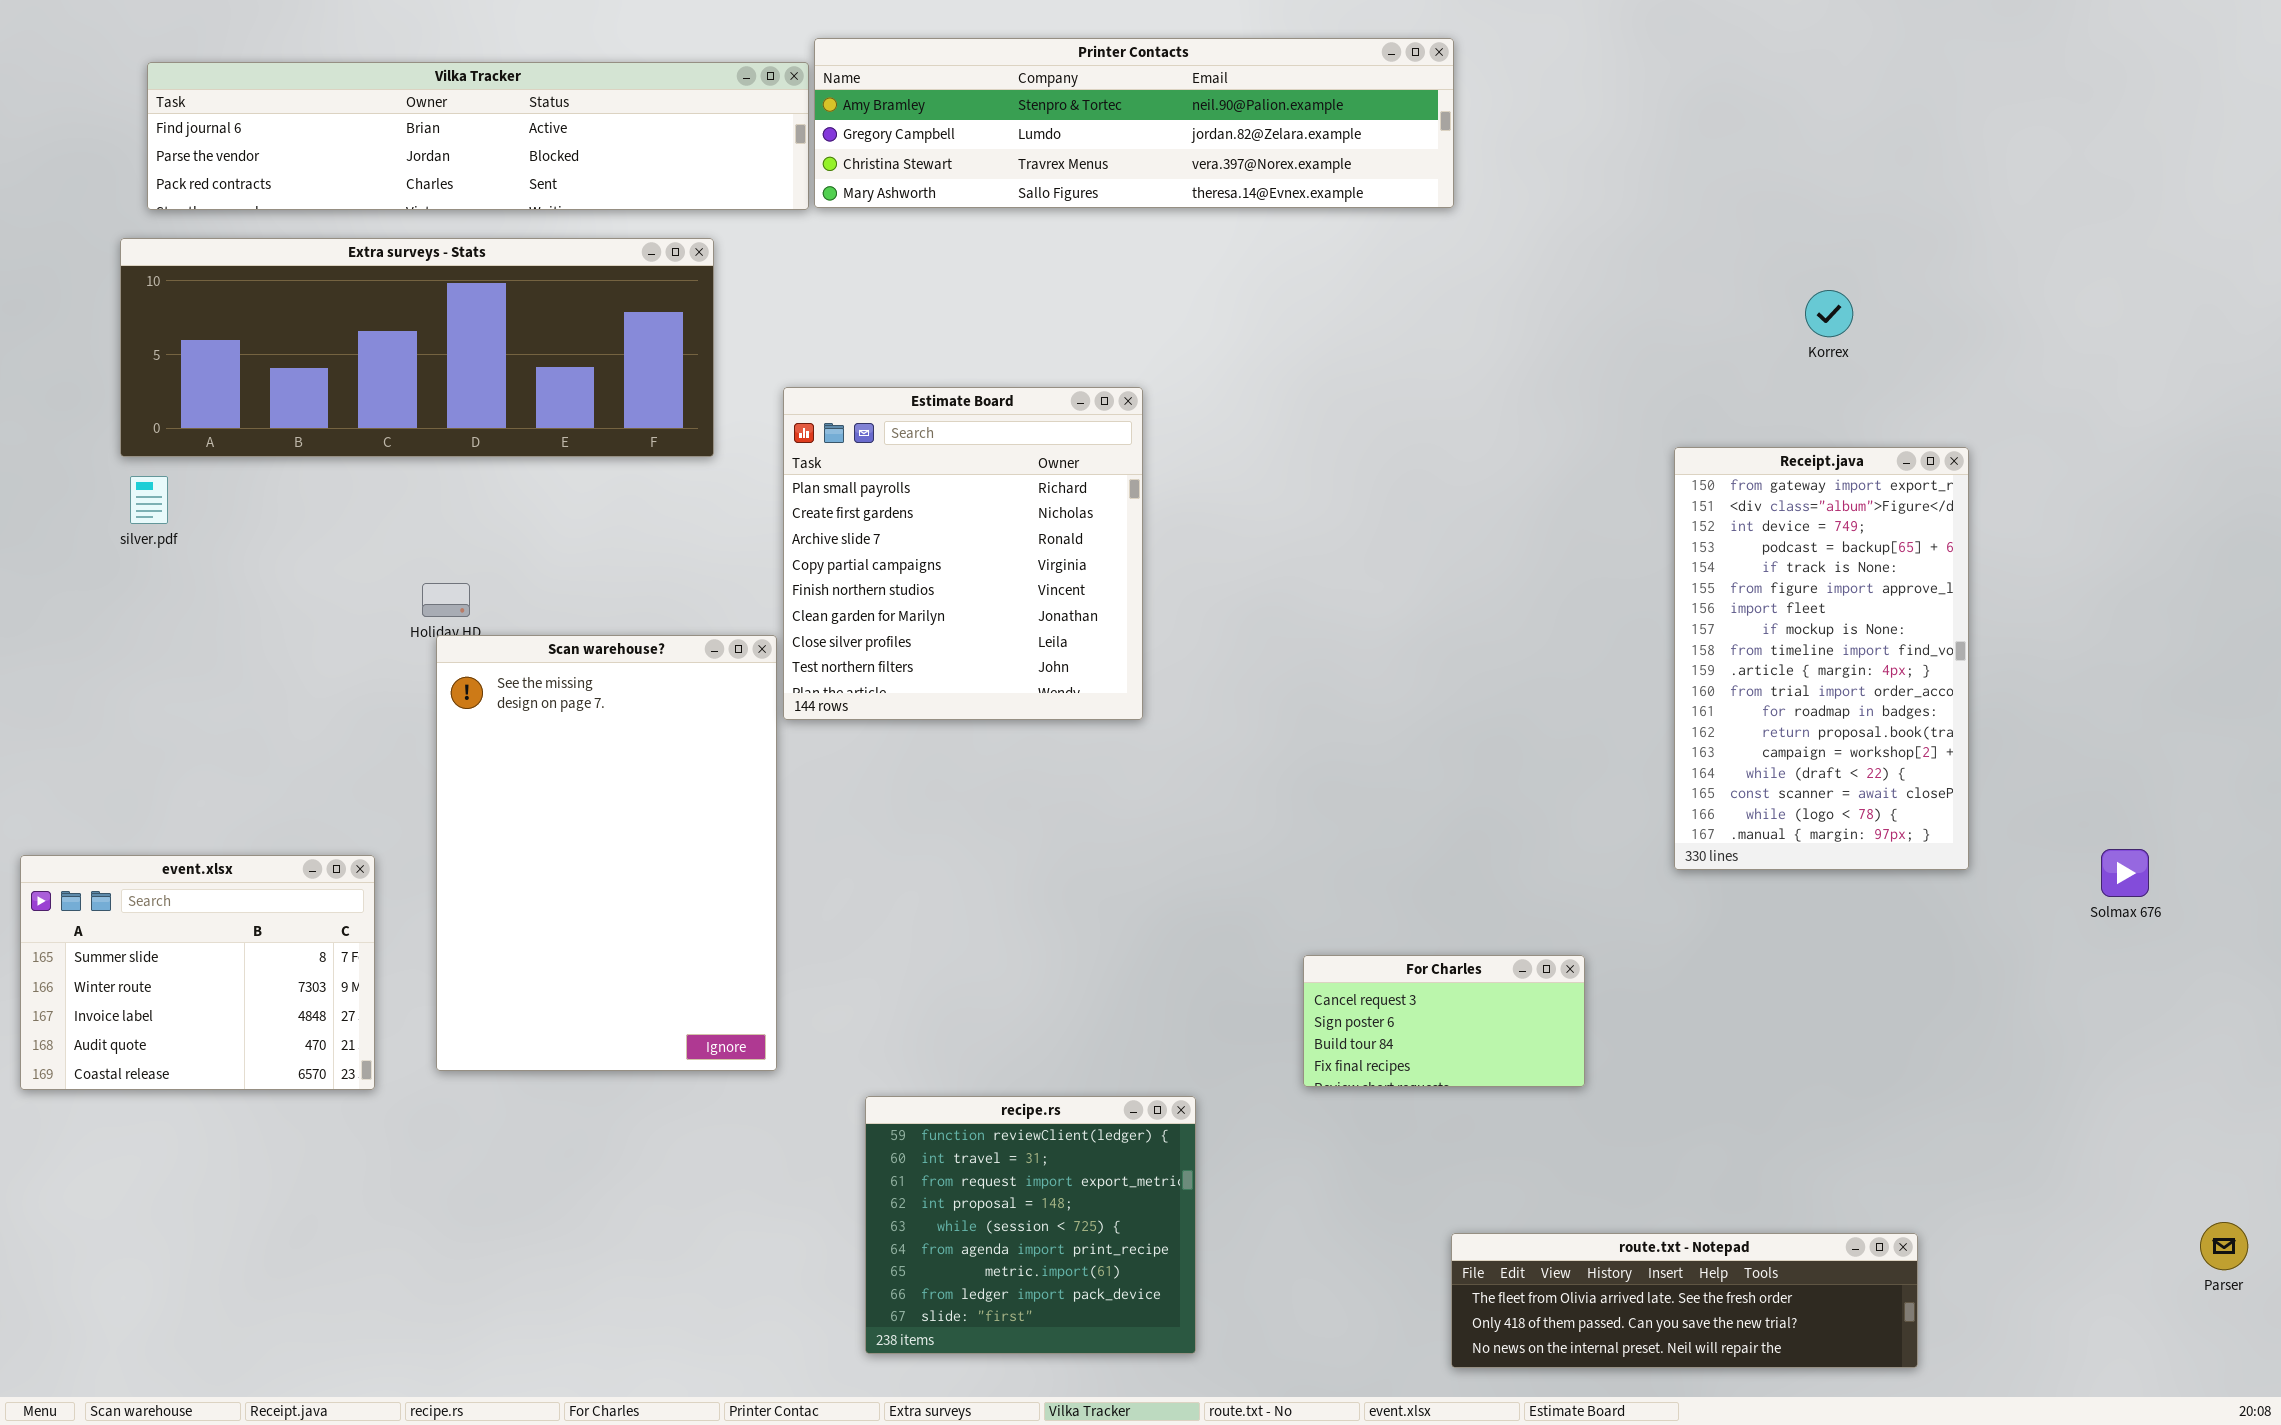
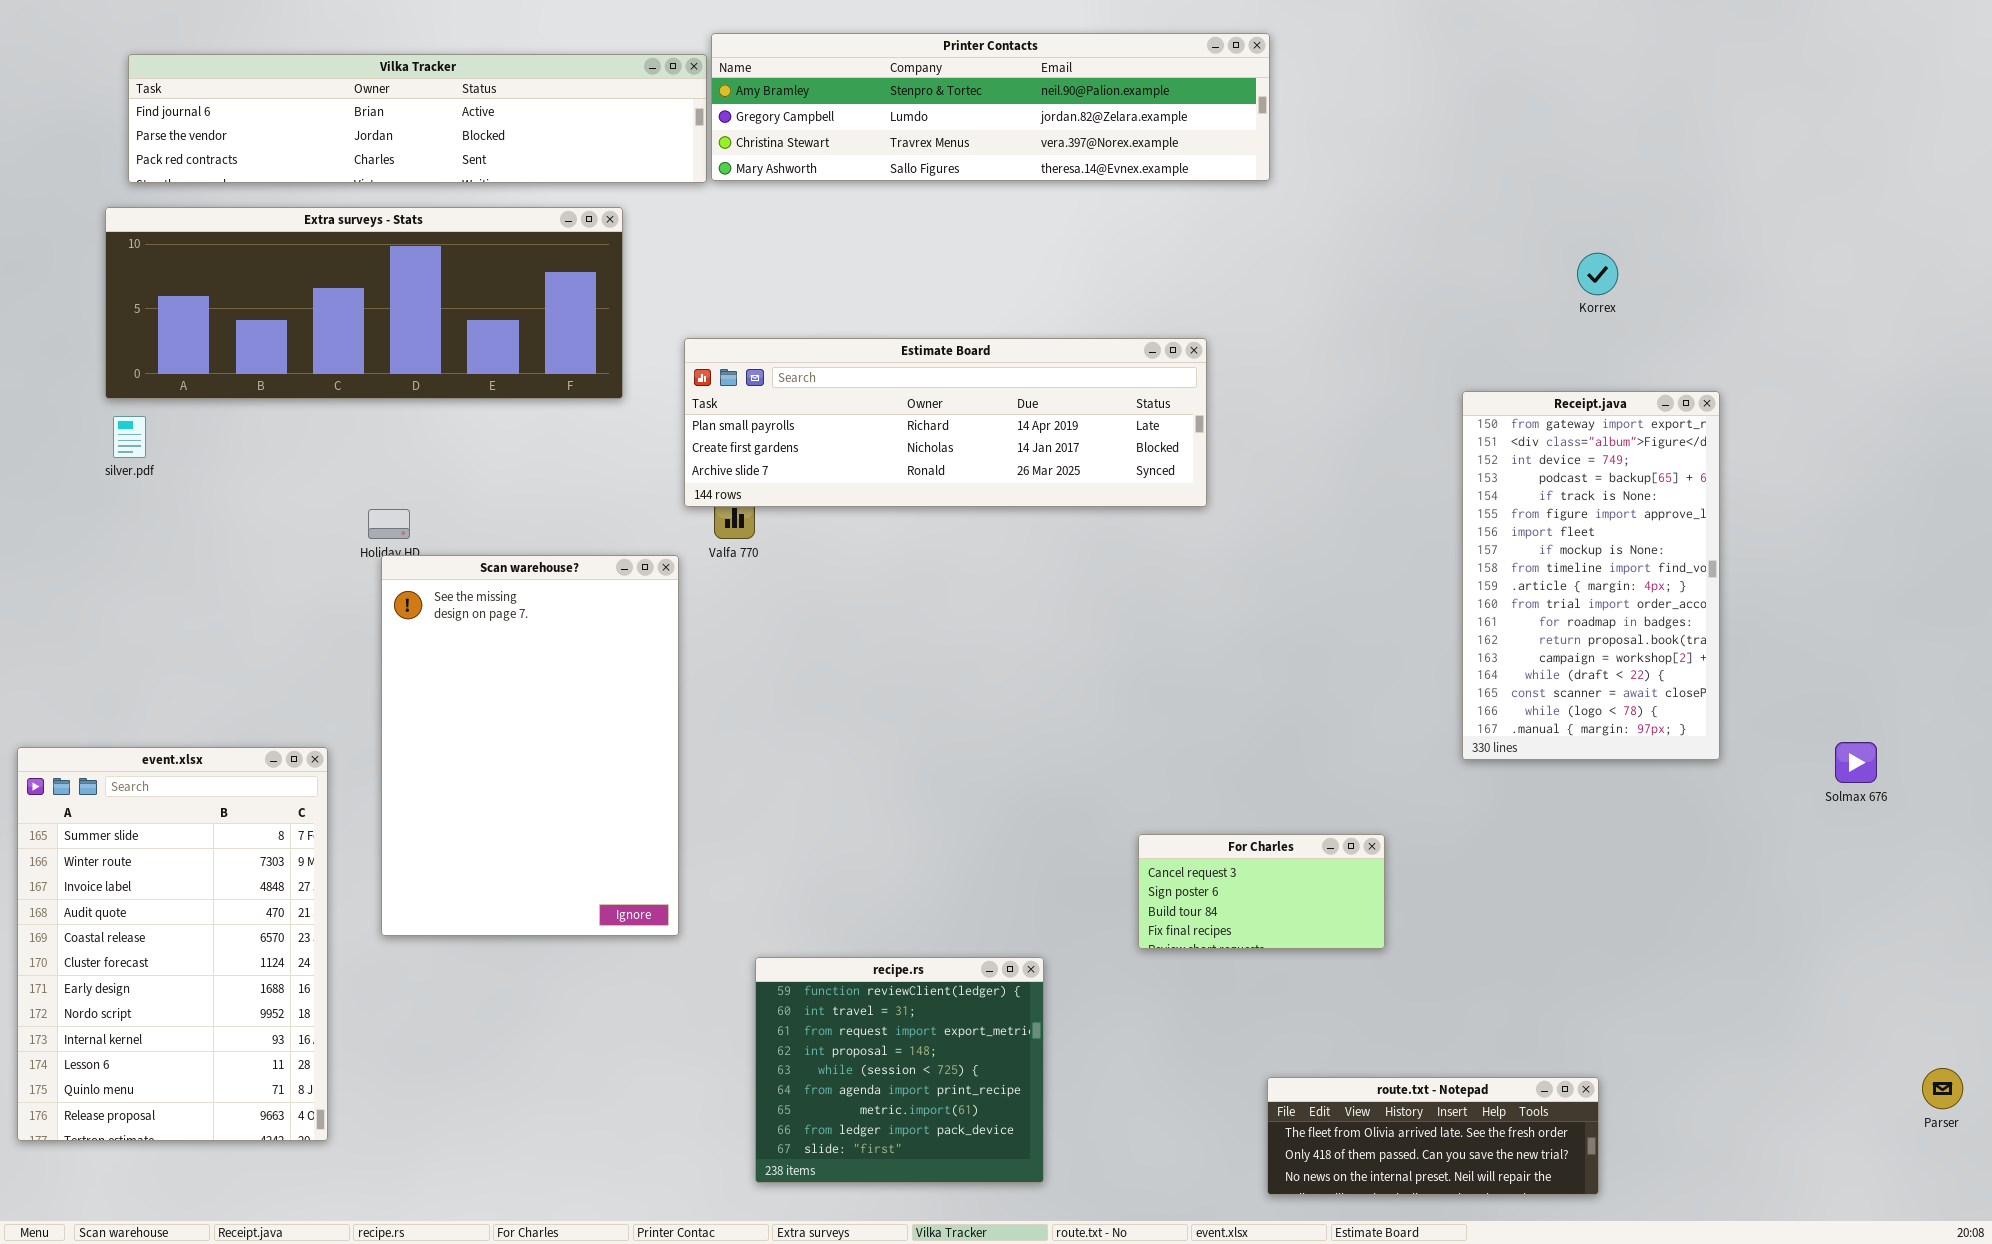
Estimate Board: [783,387,1143,720] -> [684,338,1207,507], resized
event.xlsx: [20,855,375,1090] -> [17,747,328,1141], resized
route.txt - Notepad: [1451,1233,1918,1368] -> [1267,1077,1599,1195], resized

